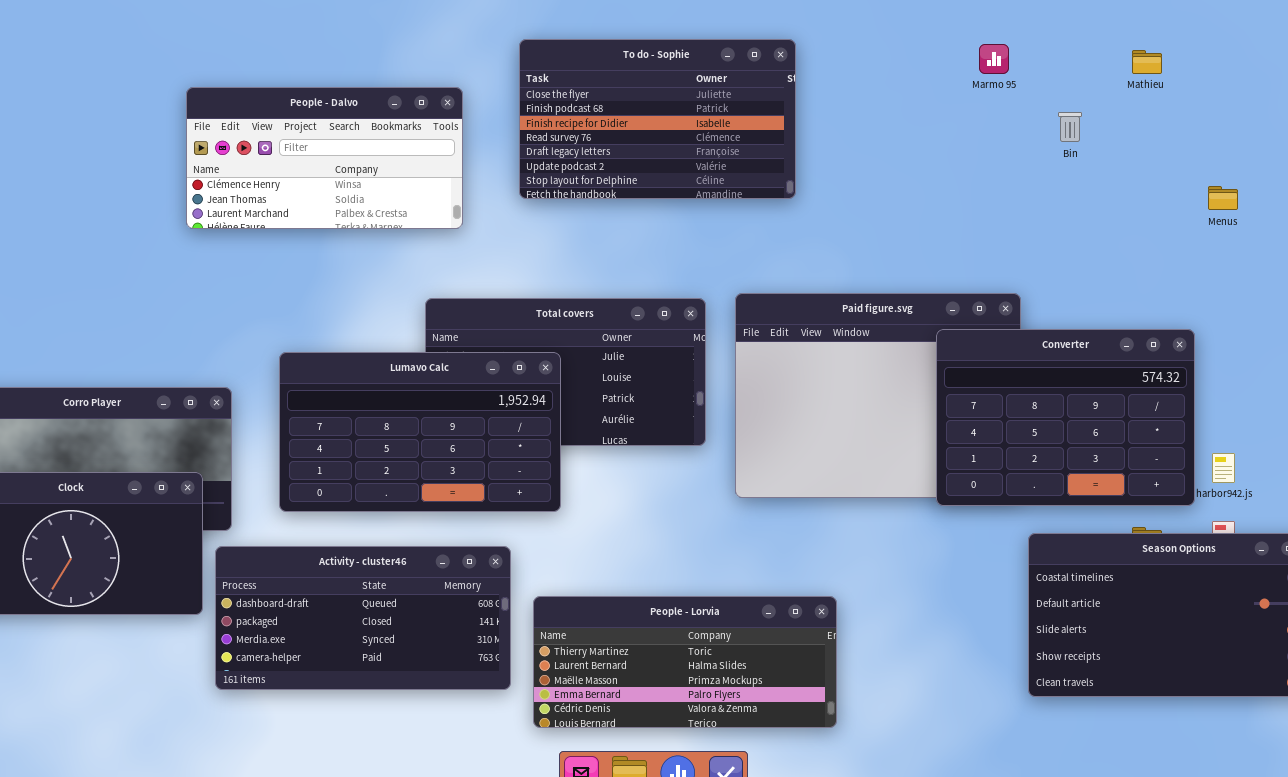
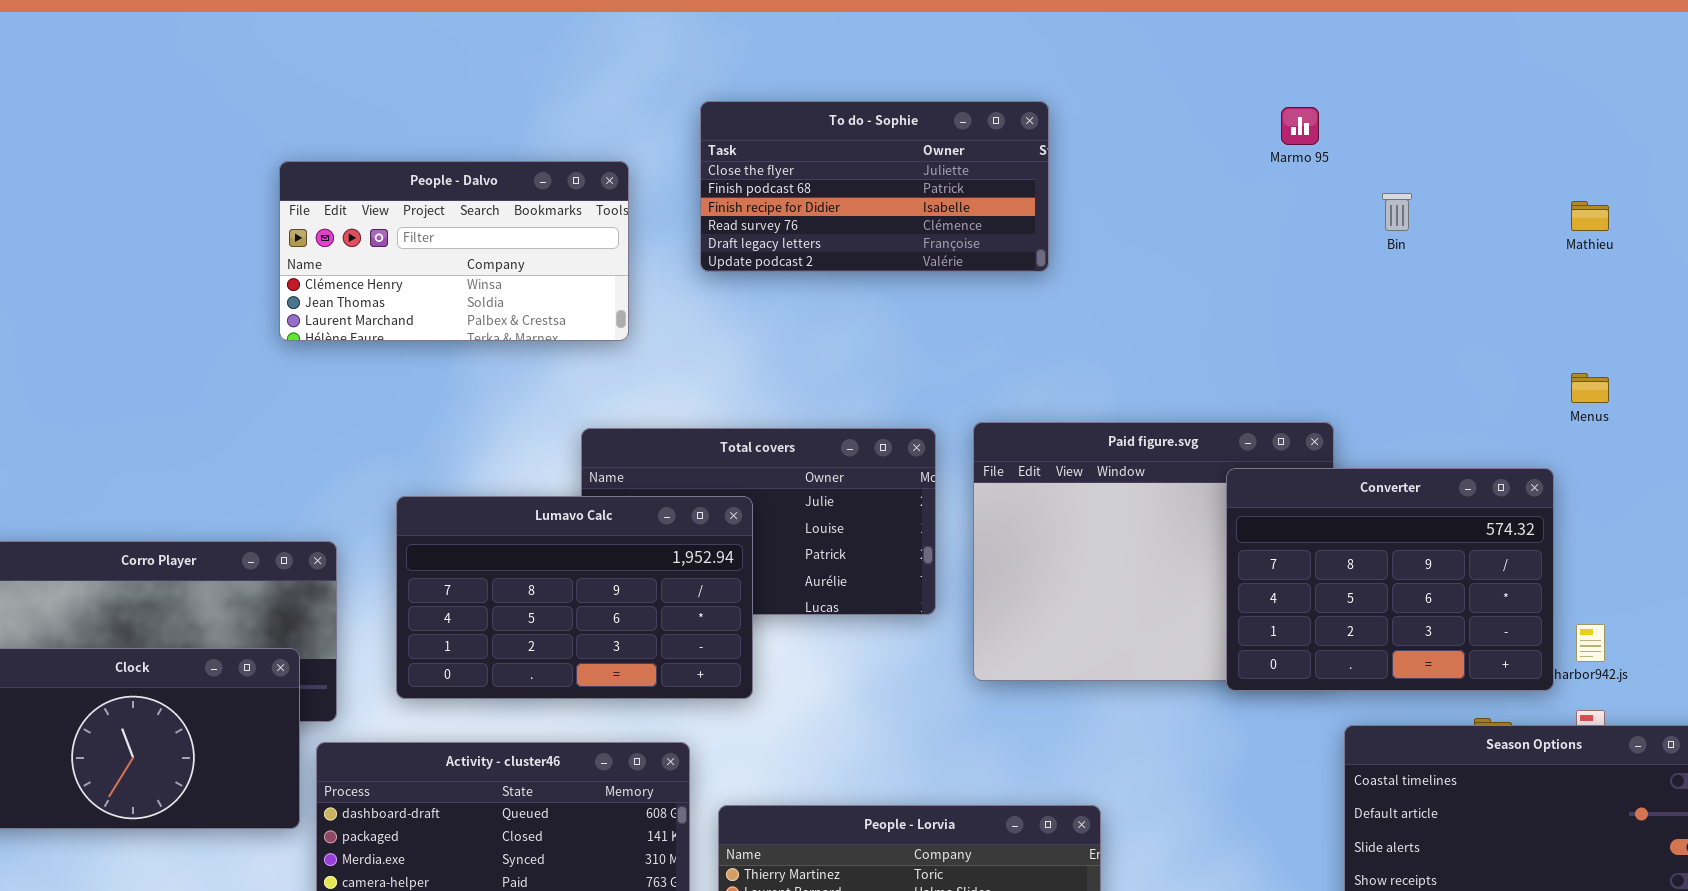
To do - Sophie: [519,39,796,199] -> [700,101,1049,272], resized
Mathieu: [1132,50,1162,74] -> [1571,201,1609,231], moved
Menus: [1208,186,1238,210] -> [1571,373,1609,403], moved

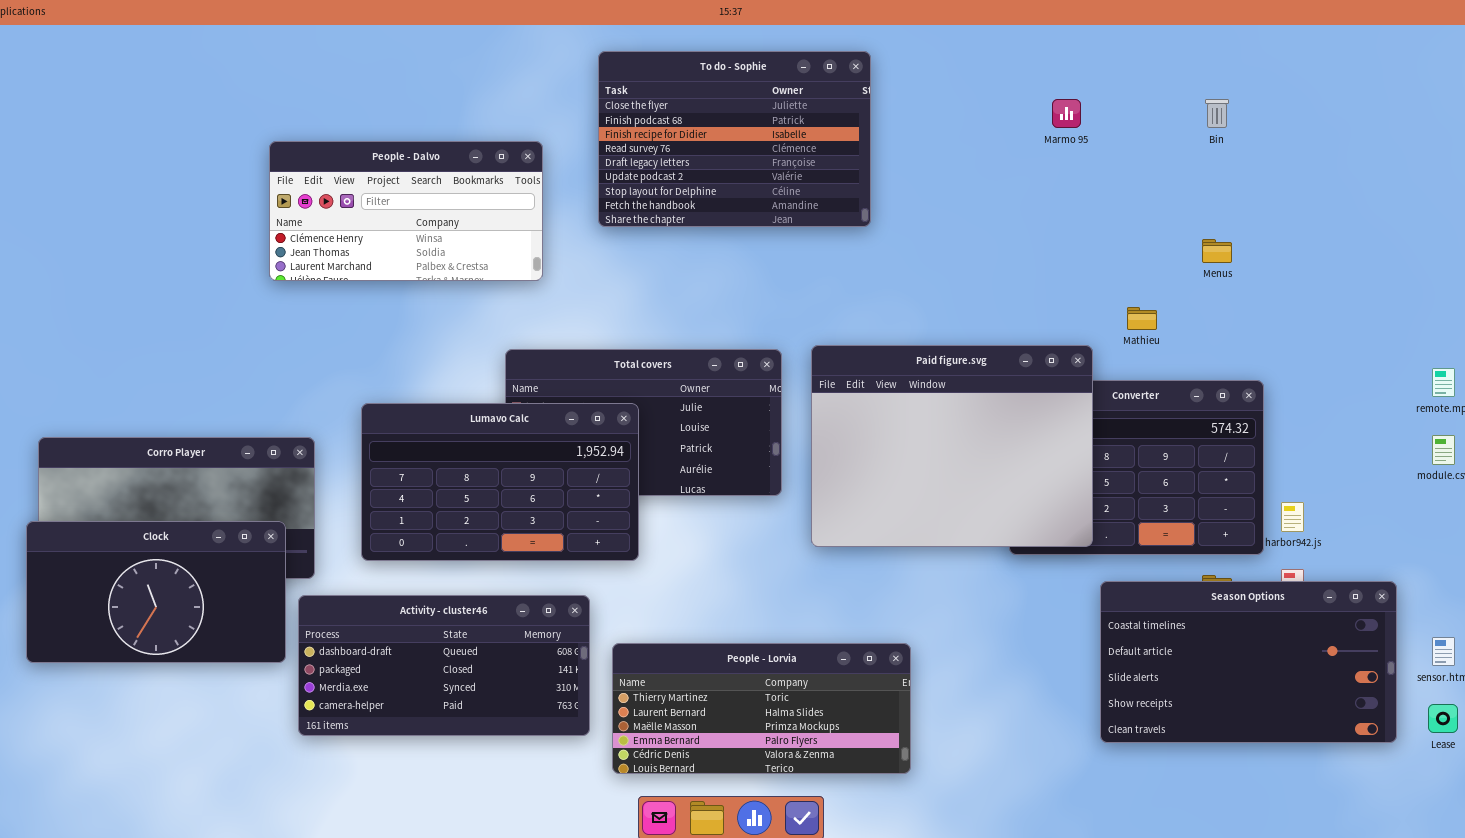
To do - Sophie: [700,101,1049,272] -> [598,51,871,227], resized
Bin: [1382,193,1412,231] -> [1205,99,1229,128], moved
Mathieu: [1571,201,1609,231] -> [1127,307,1157,330], moved
Menus: [1571,373,1609,403] -> [1202,239,1232,263], moved
Paid figure.svg: [973,422,1334,681] -> [811,345,1093,547], raised

